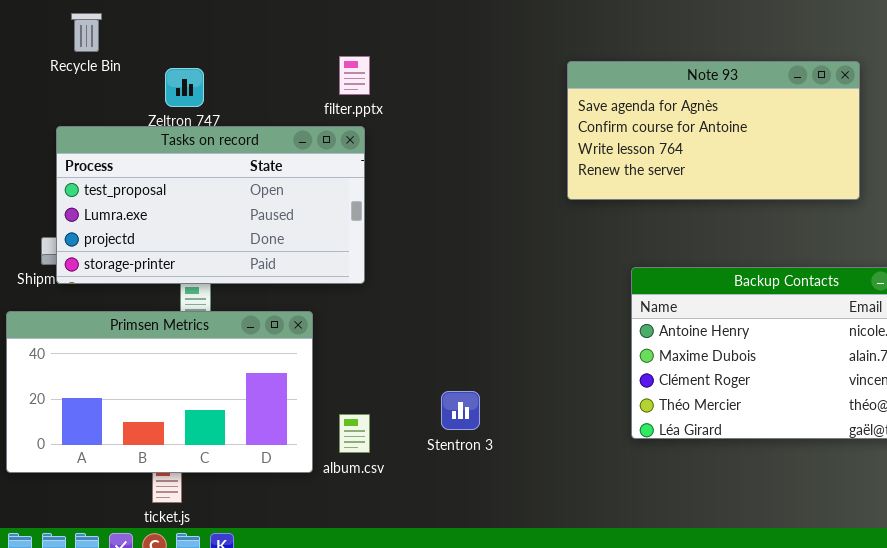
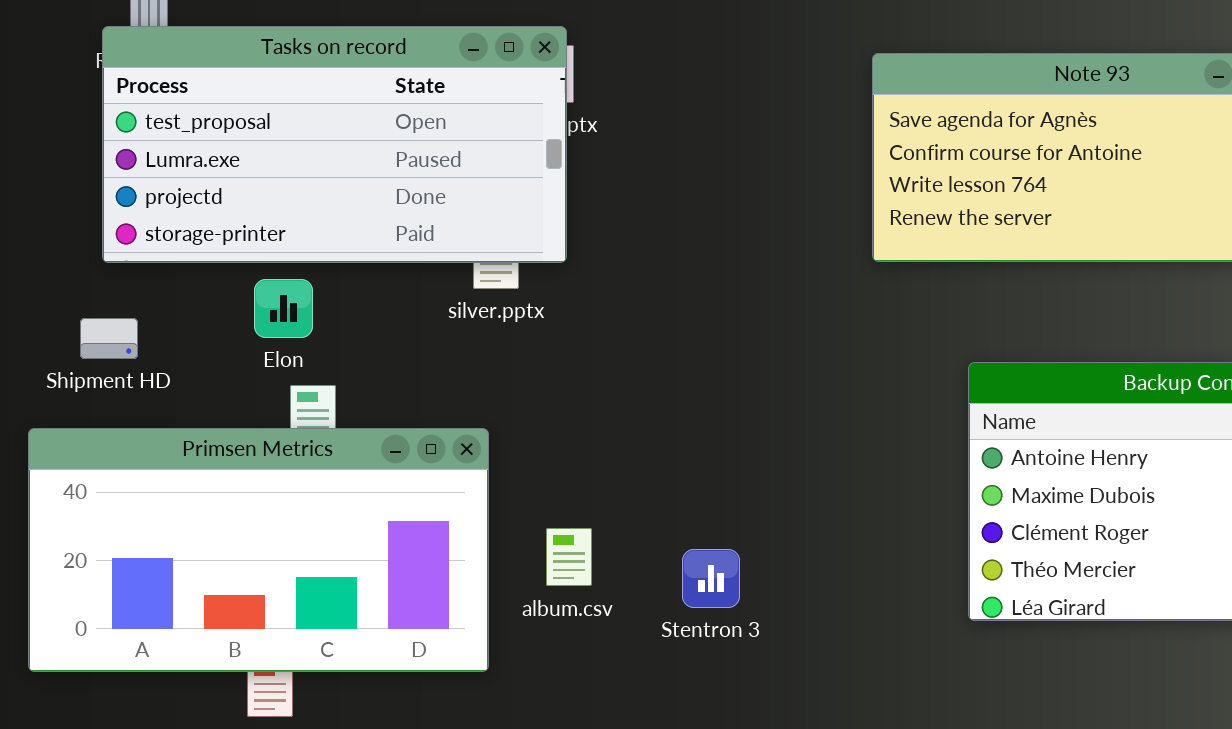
Tasks on record: [56,126,365,284] -> [102,26,567,263], moved
album.csv: [339,414,370,453] -> [546,528,592,586], moved

